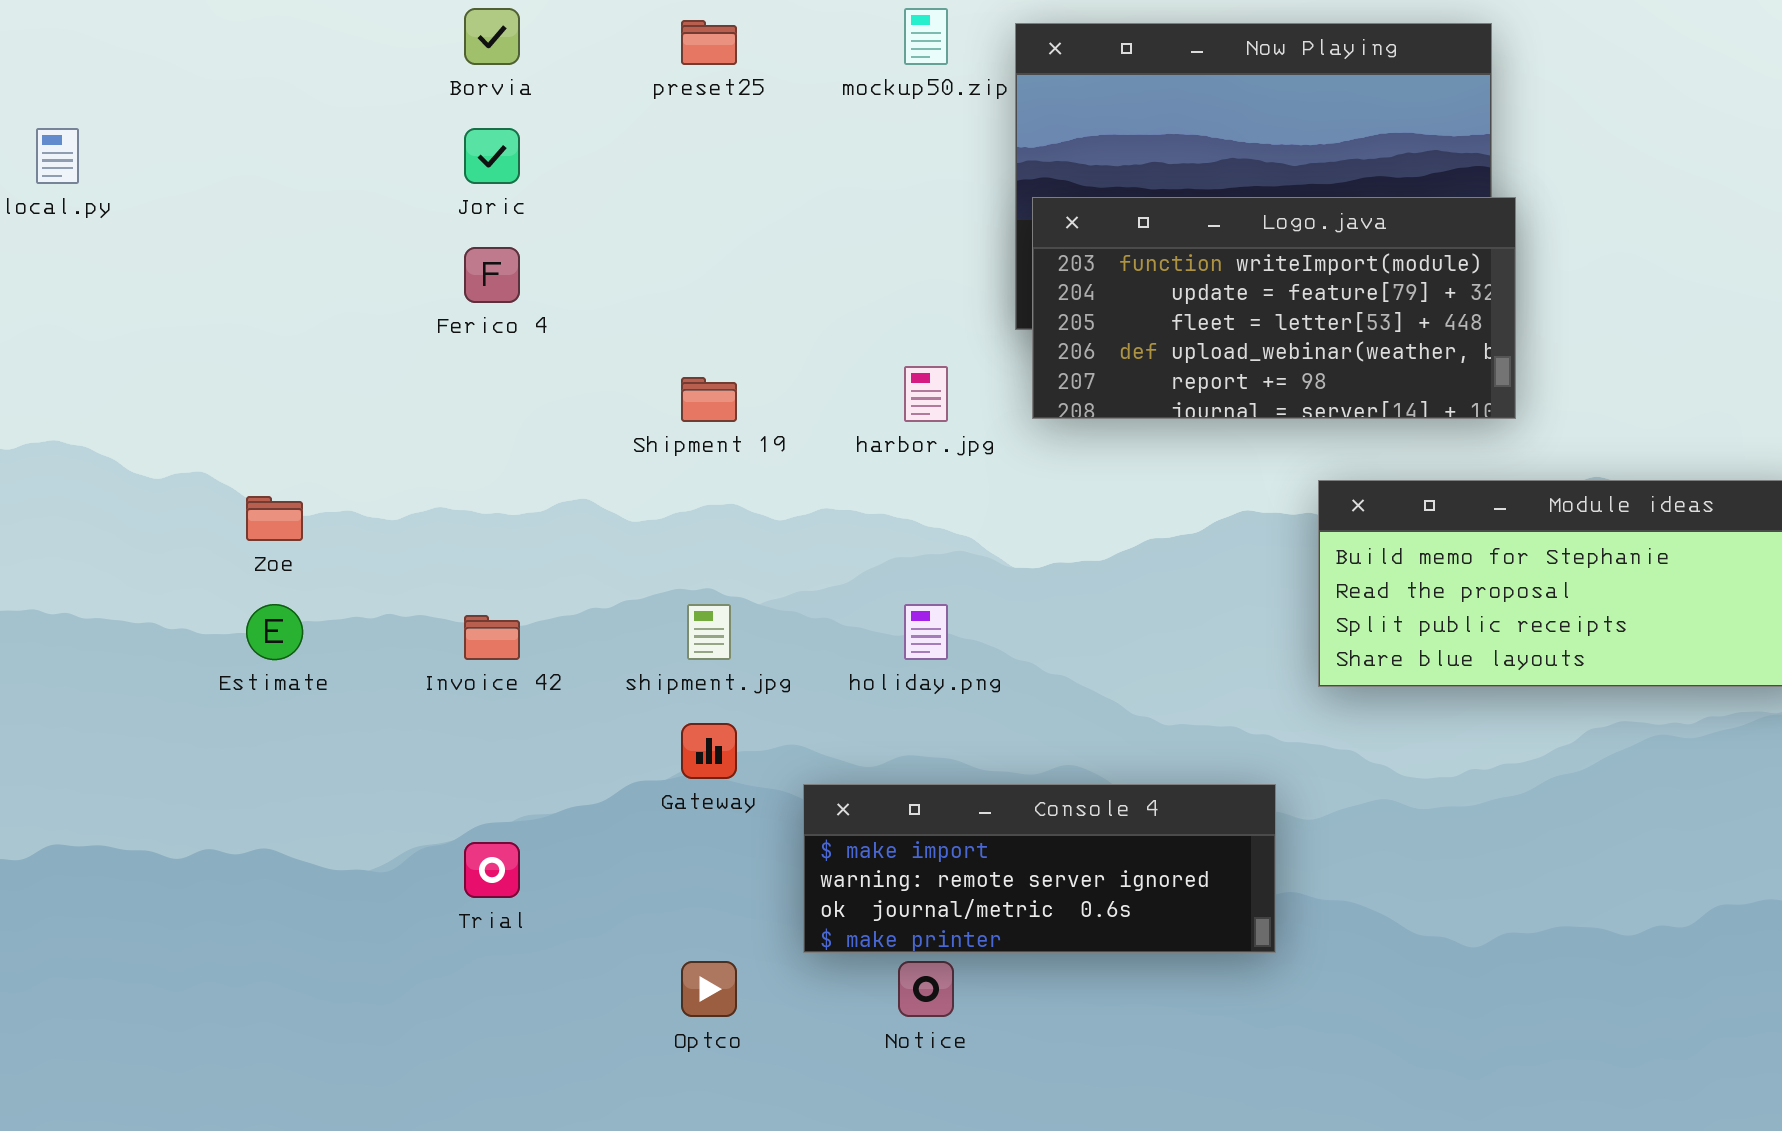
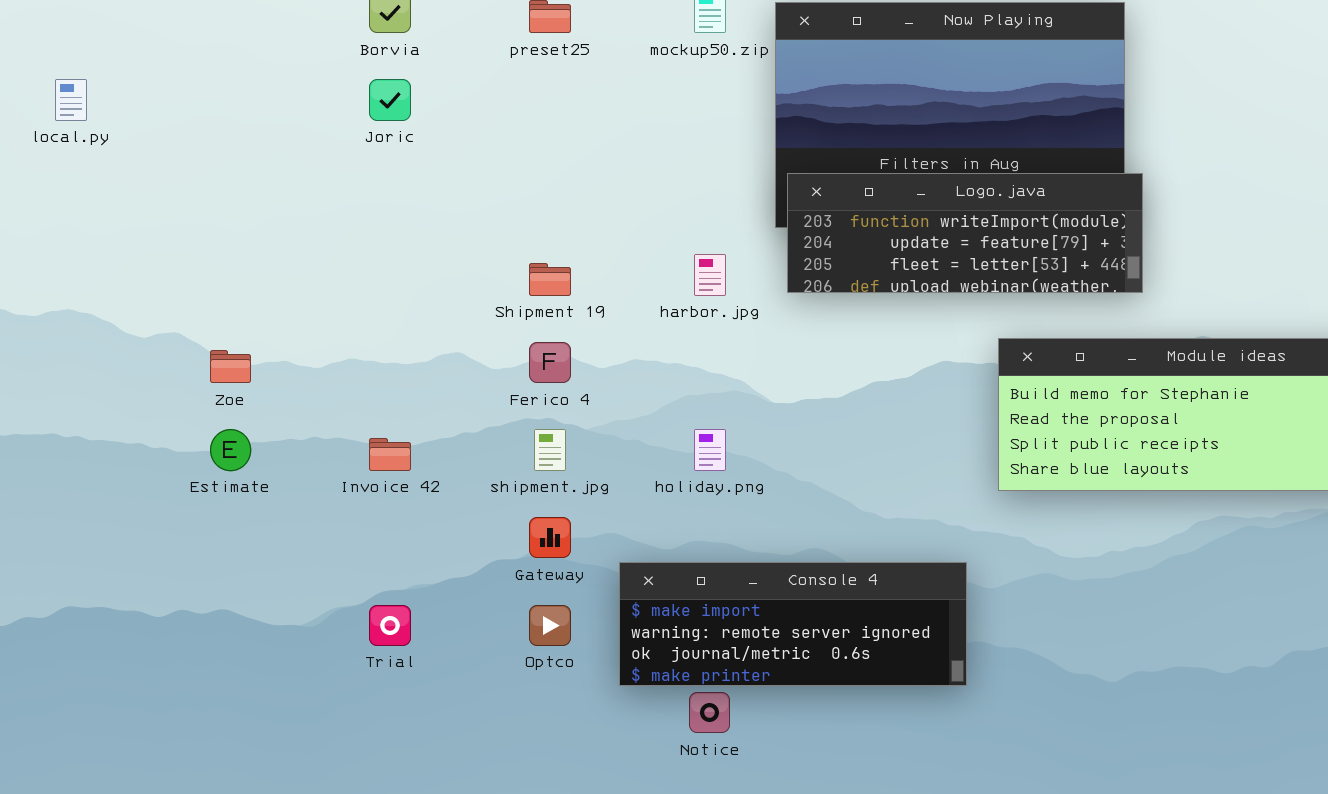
Logo.java: [1032,197,1516,419] -> [787,173,1143,293], resized
Ferico 4: [464,247,520,303] -> [529,342,571,383], moved
Optco: [681,961,737,1017] -> [529,605,571,646], moved

